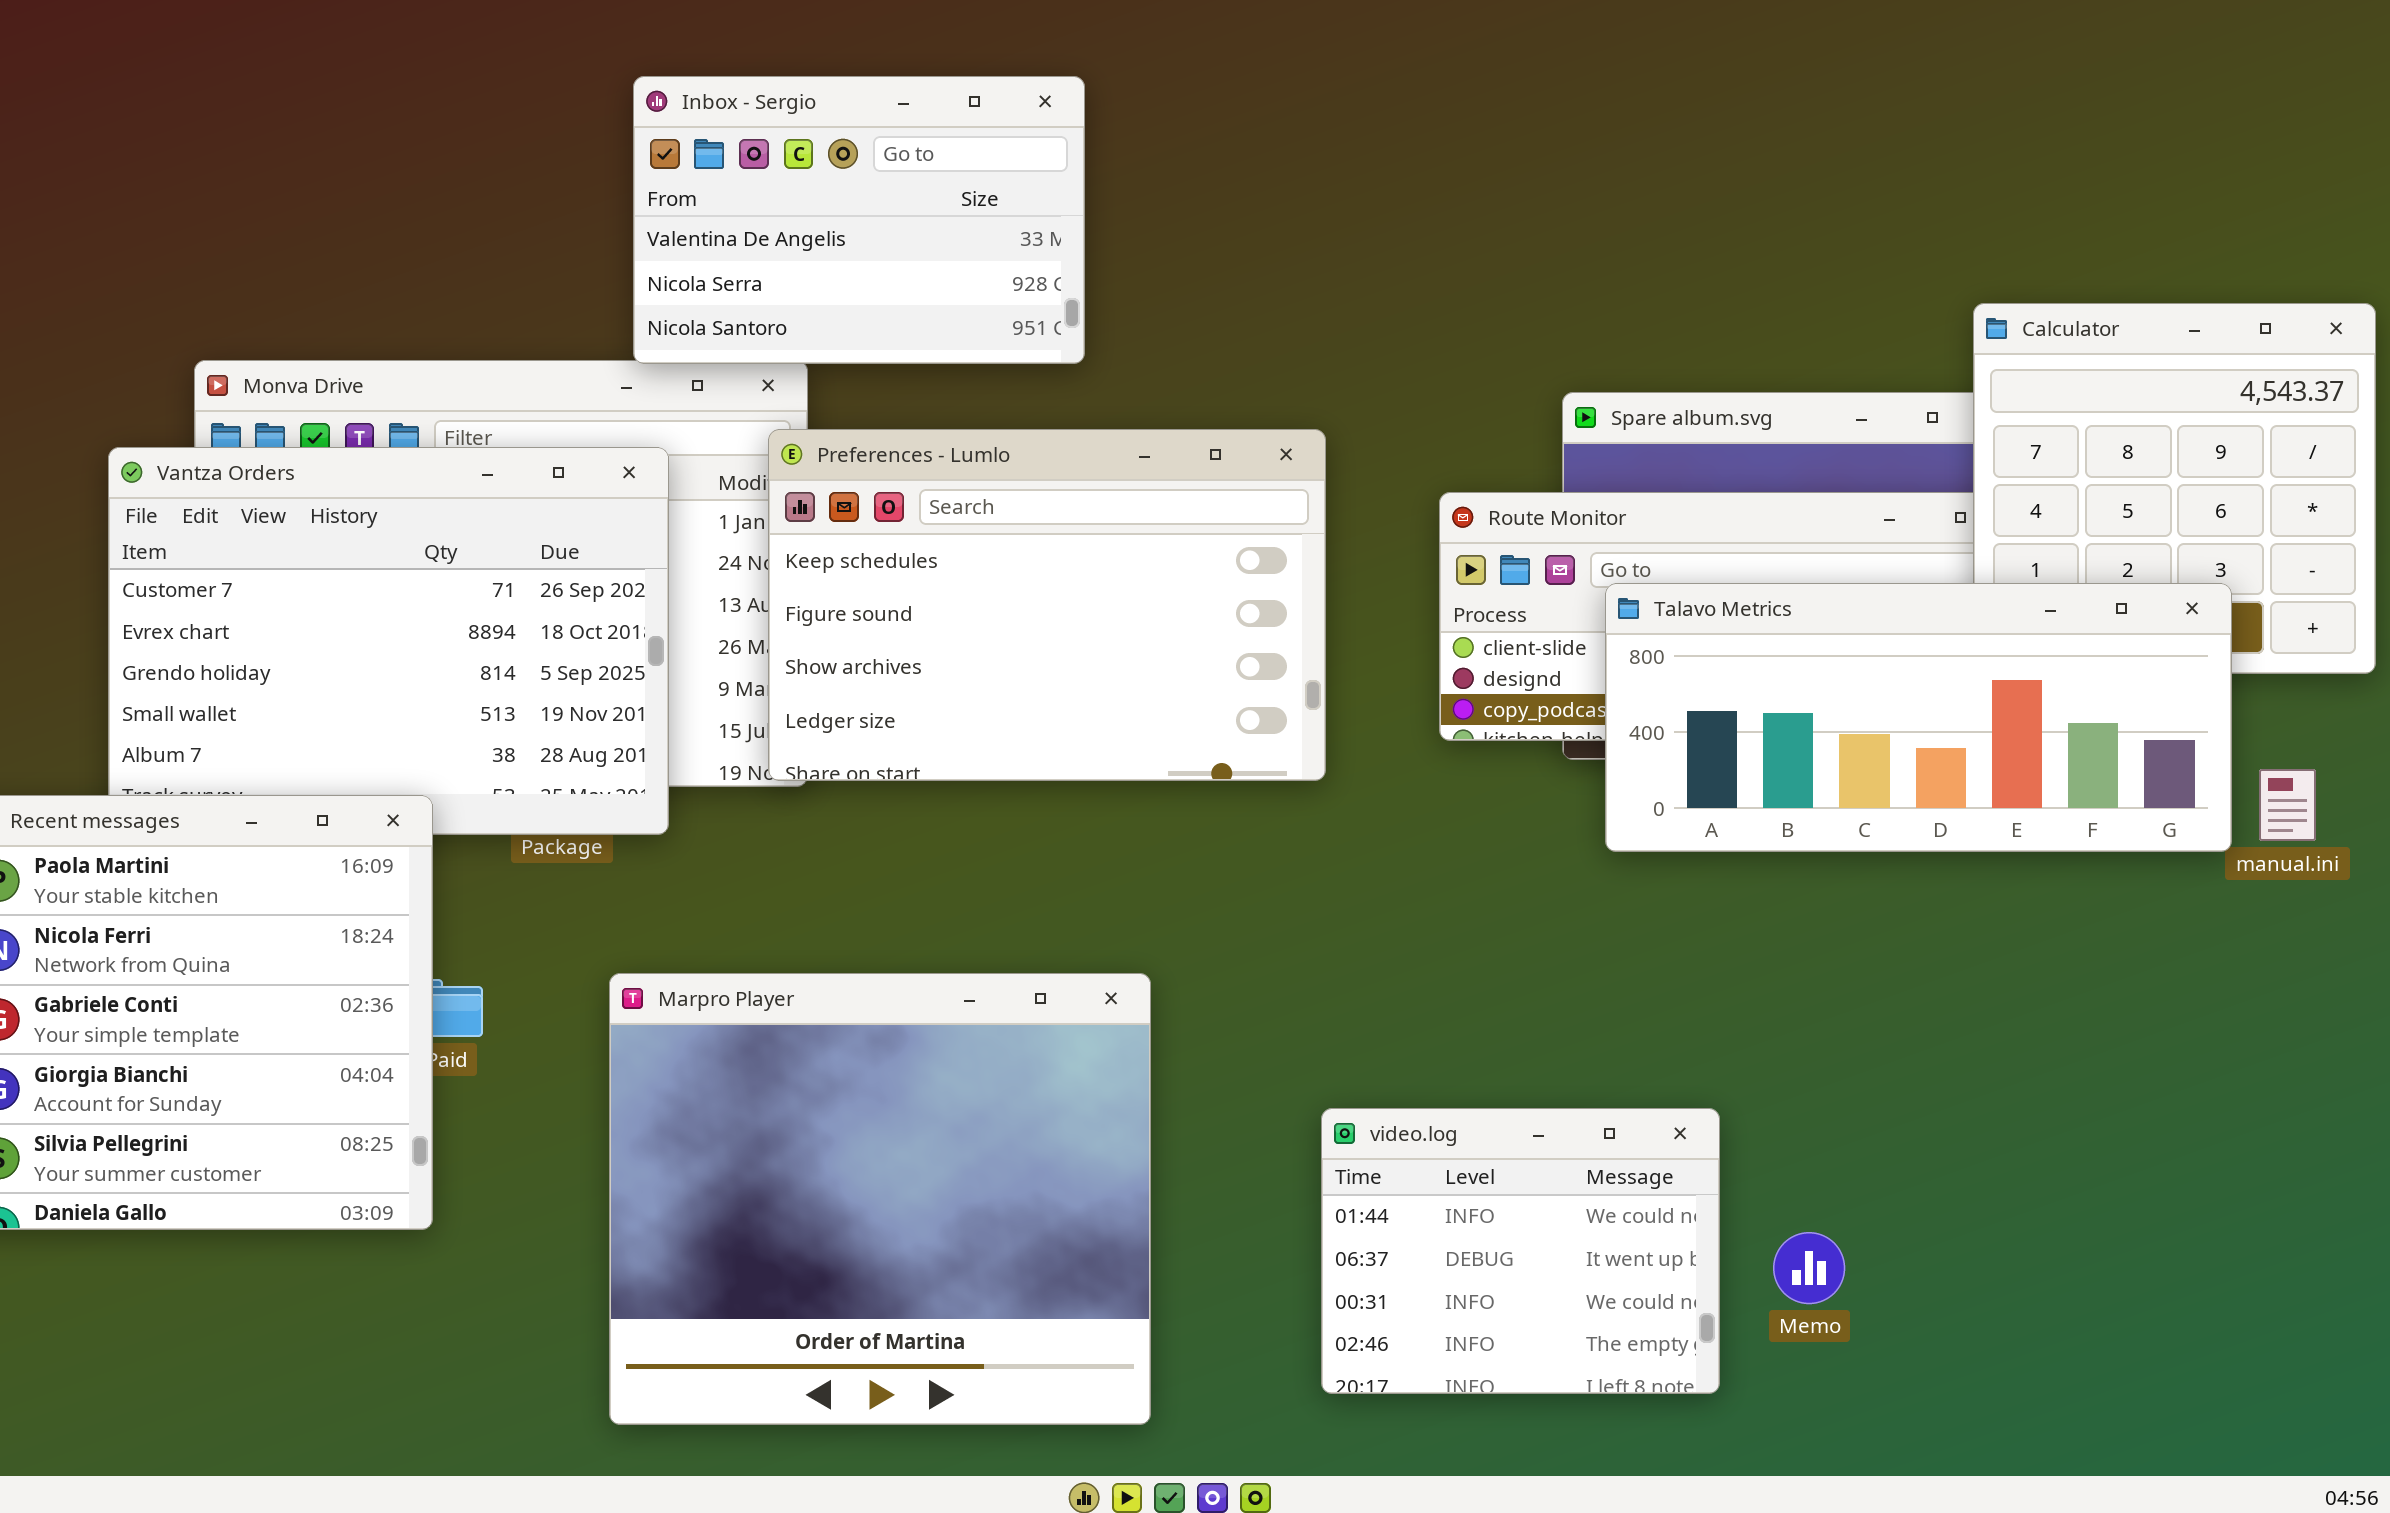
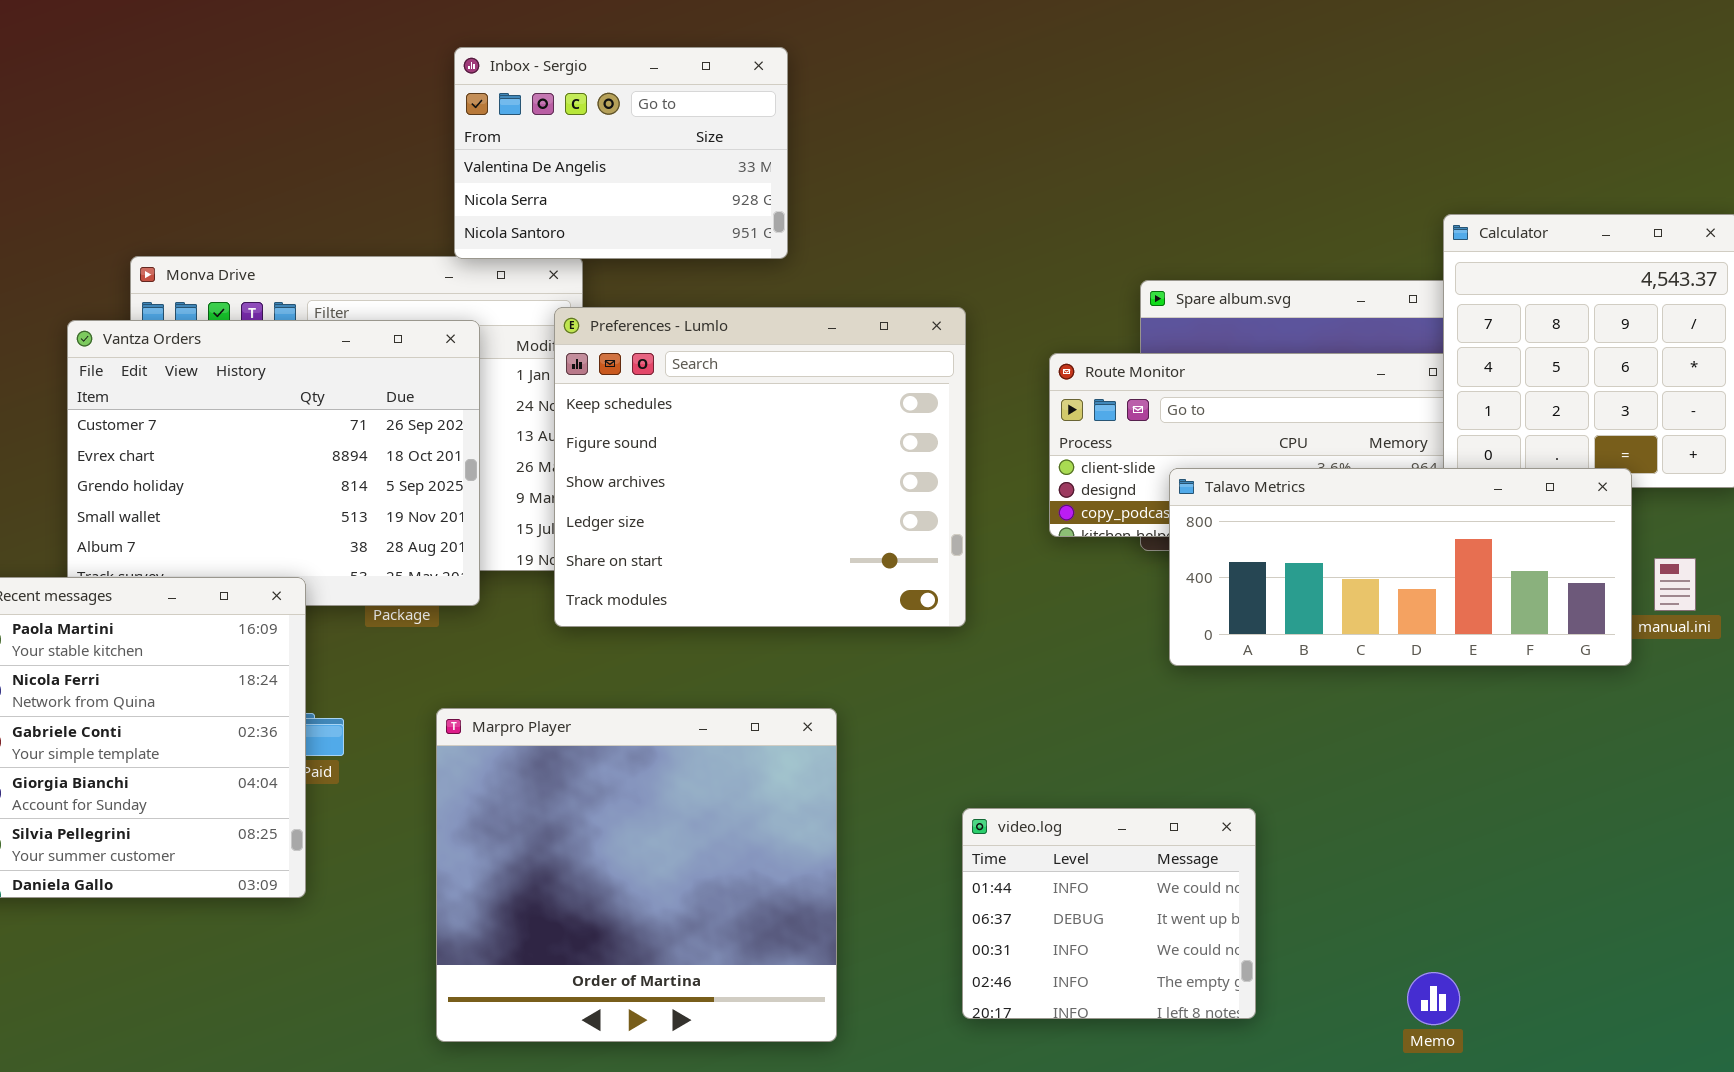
Preferences - Lumlo: [768,429,1326,781] -> [554,307,966,627], resized
Talavo Metrics: [1605,583,2232,852] -> [1169,468,1632,666], moved
Memo: [1773,1232,1845,1304] -> [1407,972,1460,1025], moved

